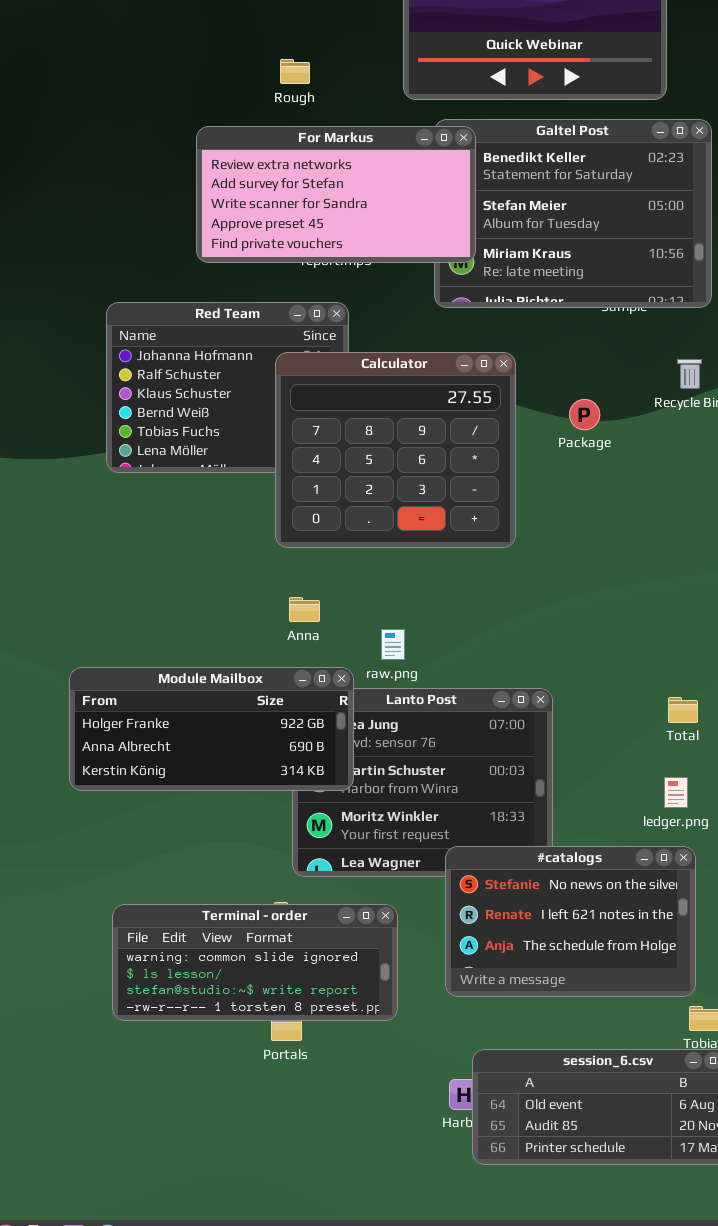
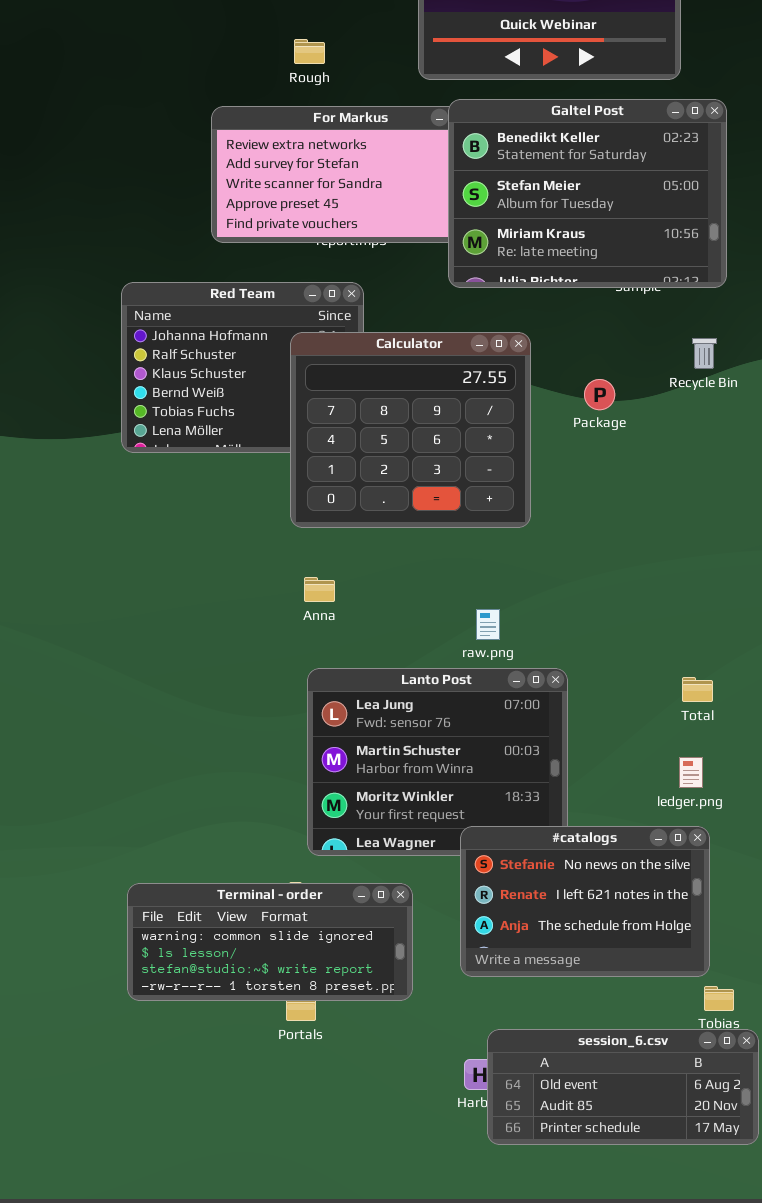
Galtel Post: [434,119,712,308] -> [448,99,727,288], raised
raw.png: [381,629,405,660] -> [476,609,500,640], moved
Module Mailbox: [69,667,354,791] -> none, closed

